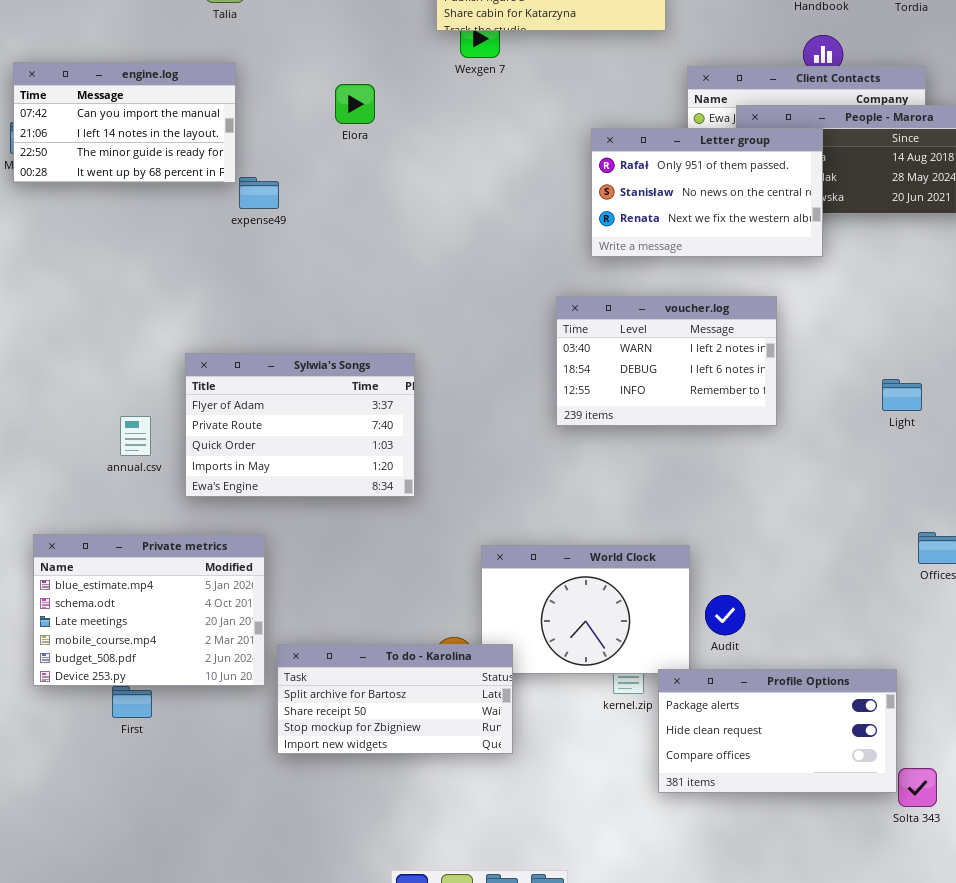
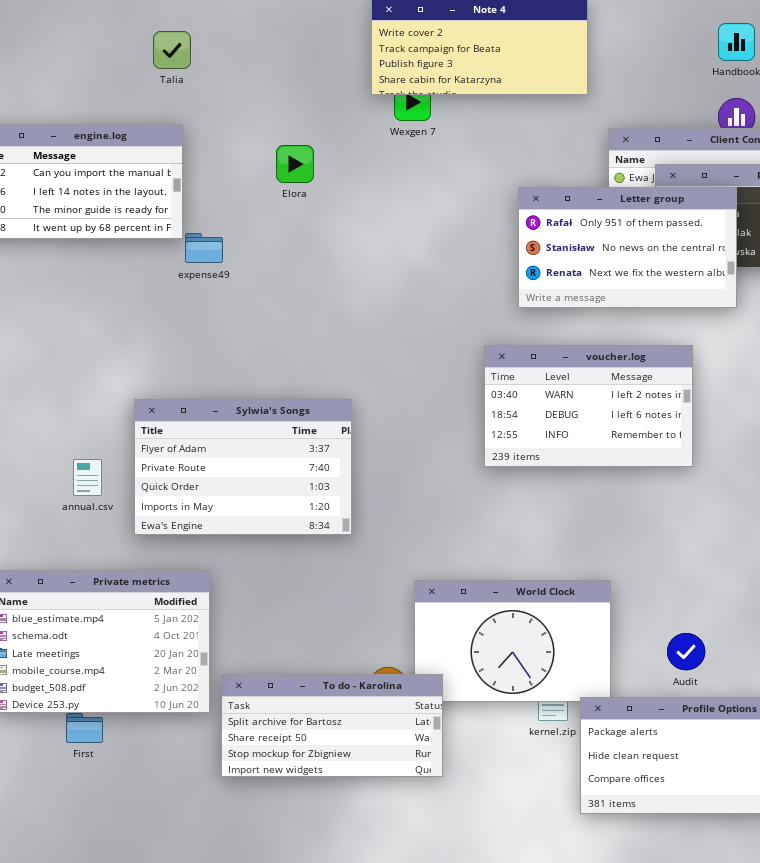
Audit: [705,595,745,635] -> [667,633,705,670], moved

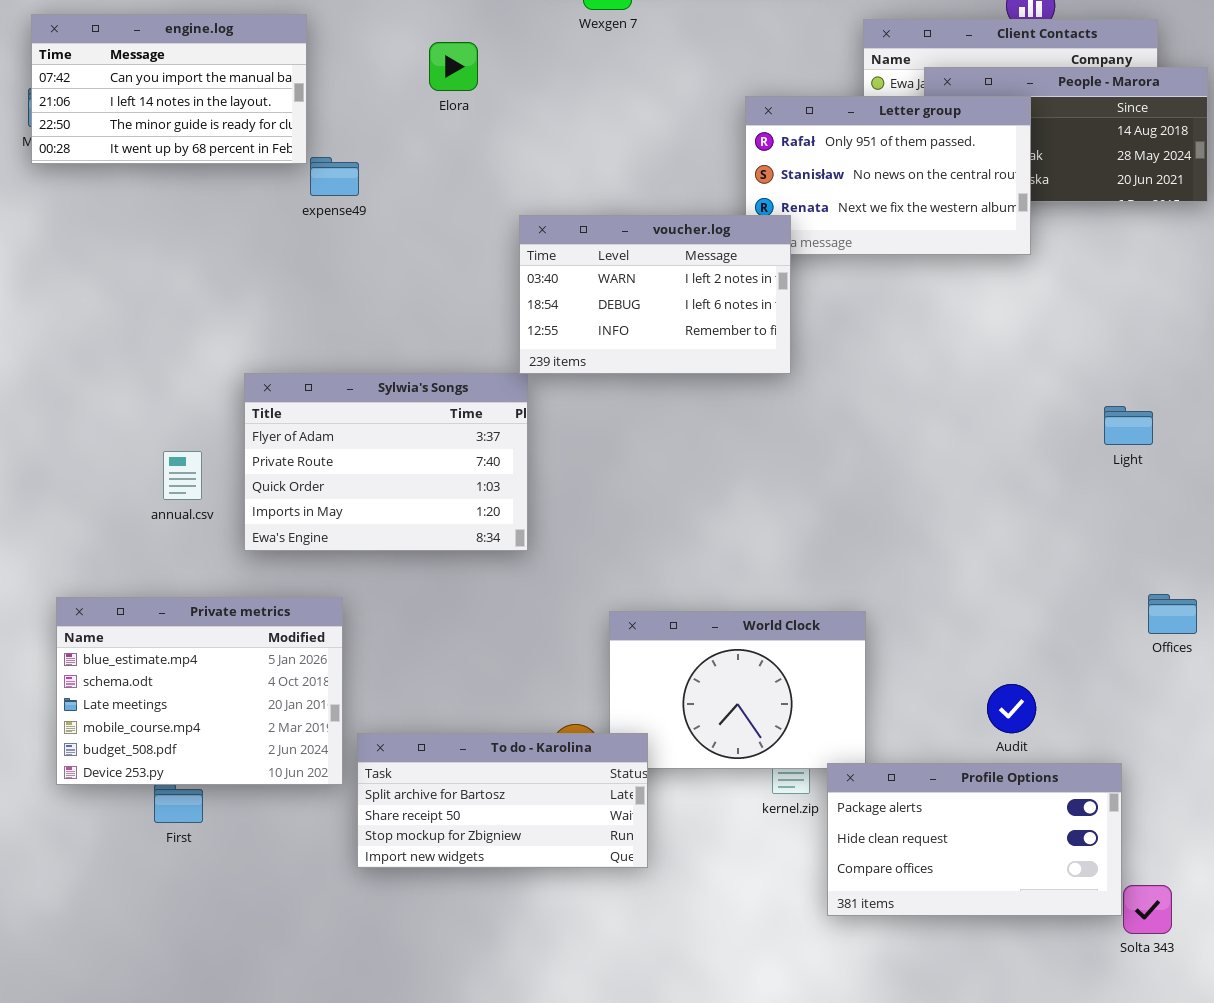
voucher.log: [484,345,693,467] -> [519,215,791,374], moved
Audit: [667,633,705,670] -> [987,684,1036,733], moved

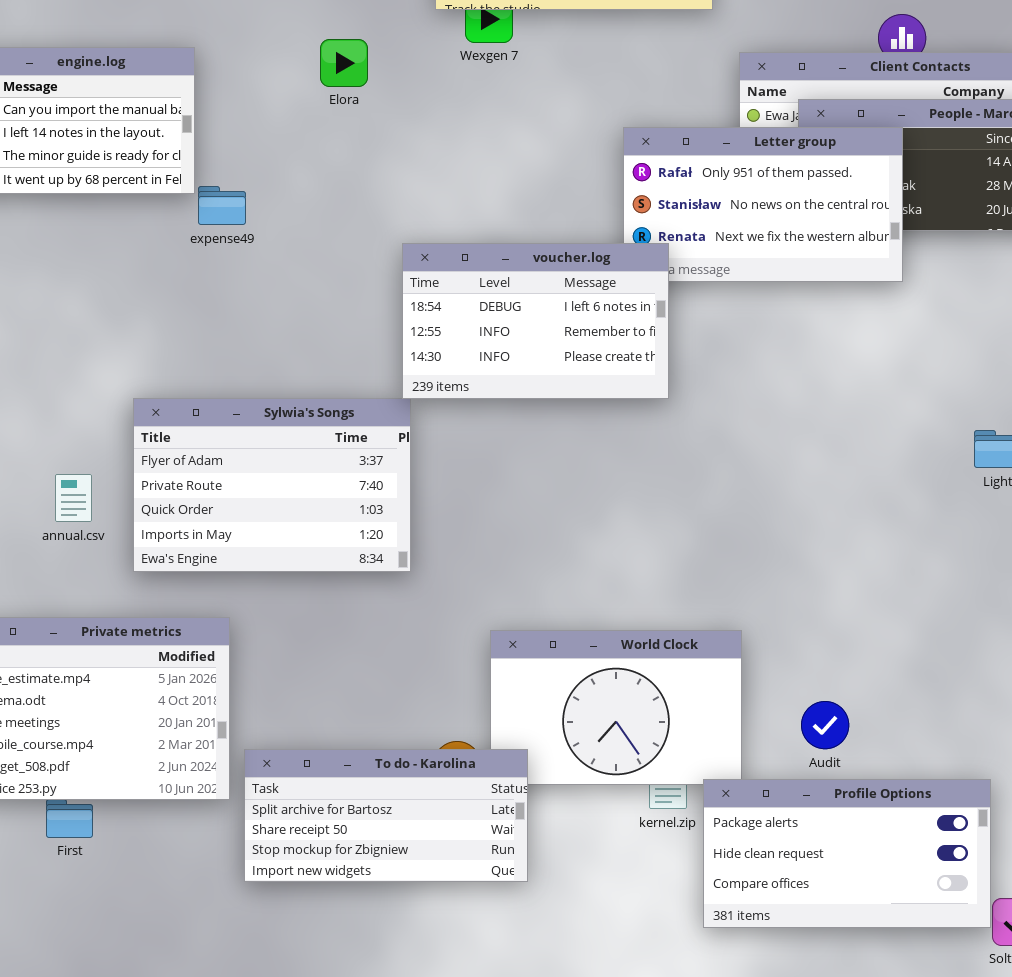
Elora: [429,42,478,91] -> [320,39,368,87], moved
voucher.log: [519,215,791,374] -> [402,243,669,399], scrolled down 1 row
Audit: [987,684,1036,733] -> [801,701,849,749], moved

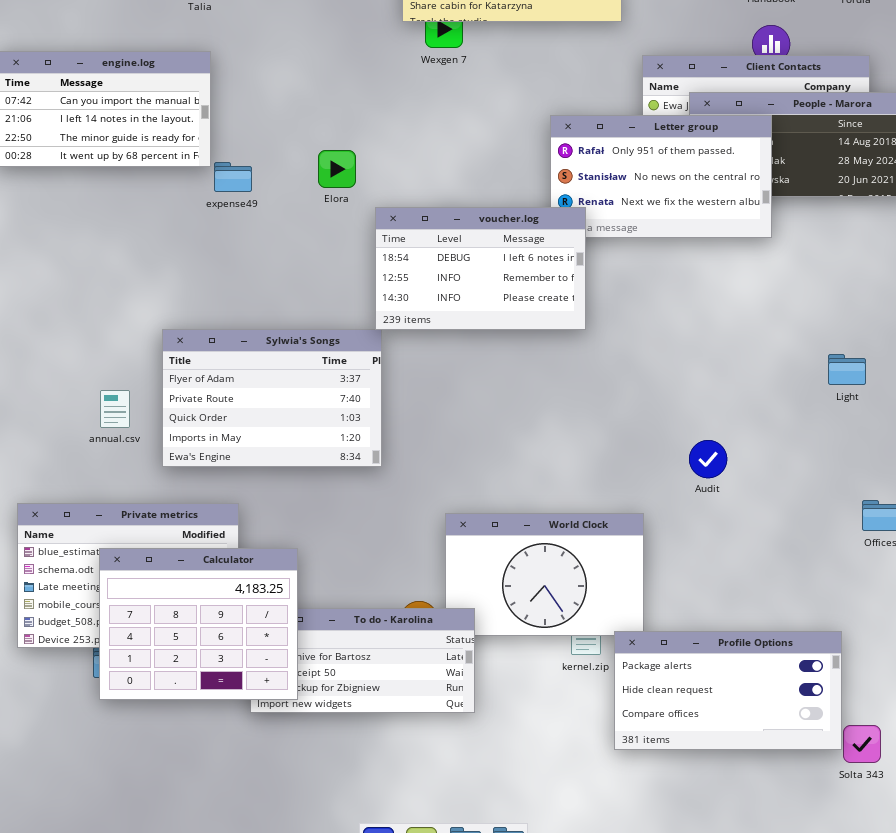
Elora: [320,39,368,87] -> [318,150,356,188], moved
Calculator: none -> [99,548,298,700], opened
Audit: [801,701,849,749] -> [689,440,727,478], moved

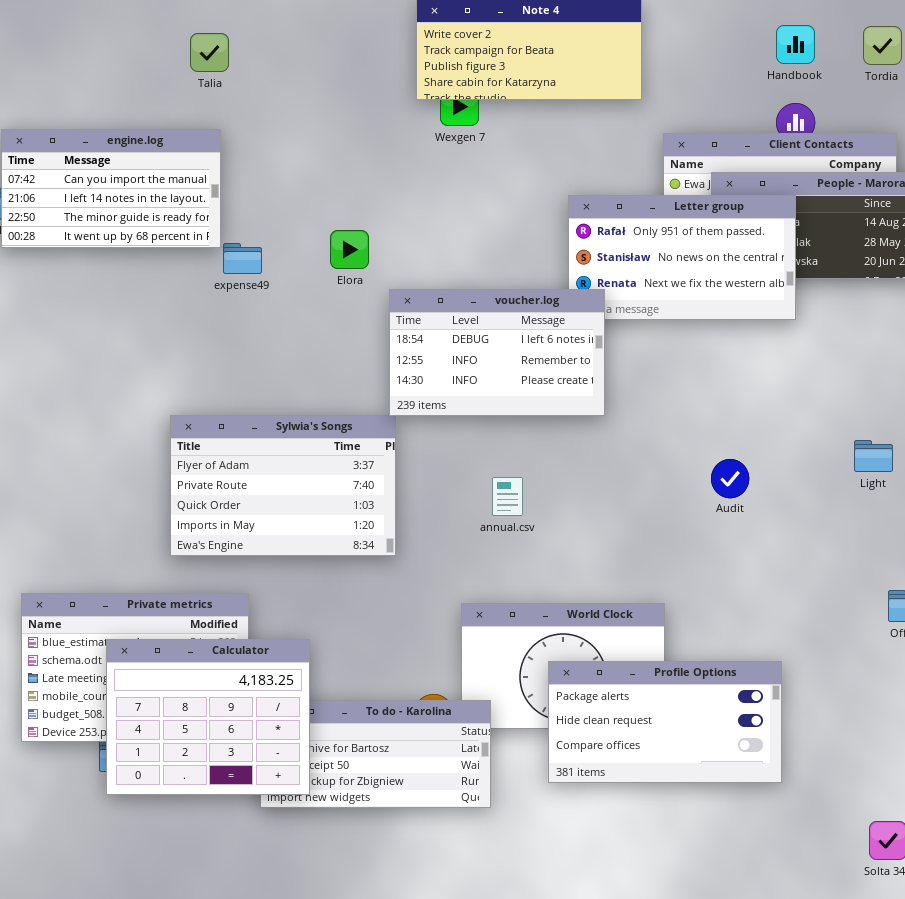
annual.csv: [100,390,130,428] -> [492,477,523,516], moved
Audit: [689,440,727,478] -> [711,459,749,498], moved
Profile Options: [614,631,842,750] -> [548,661,782,783], moved

